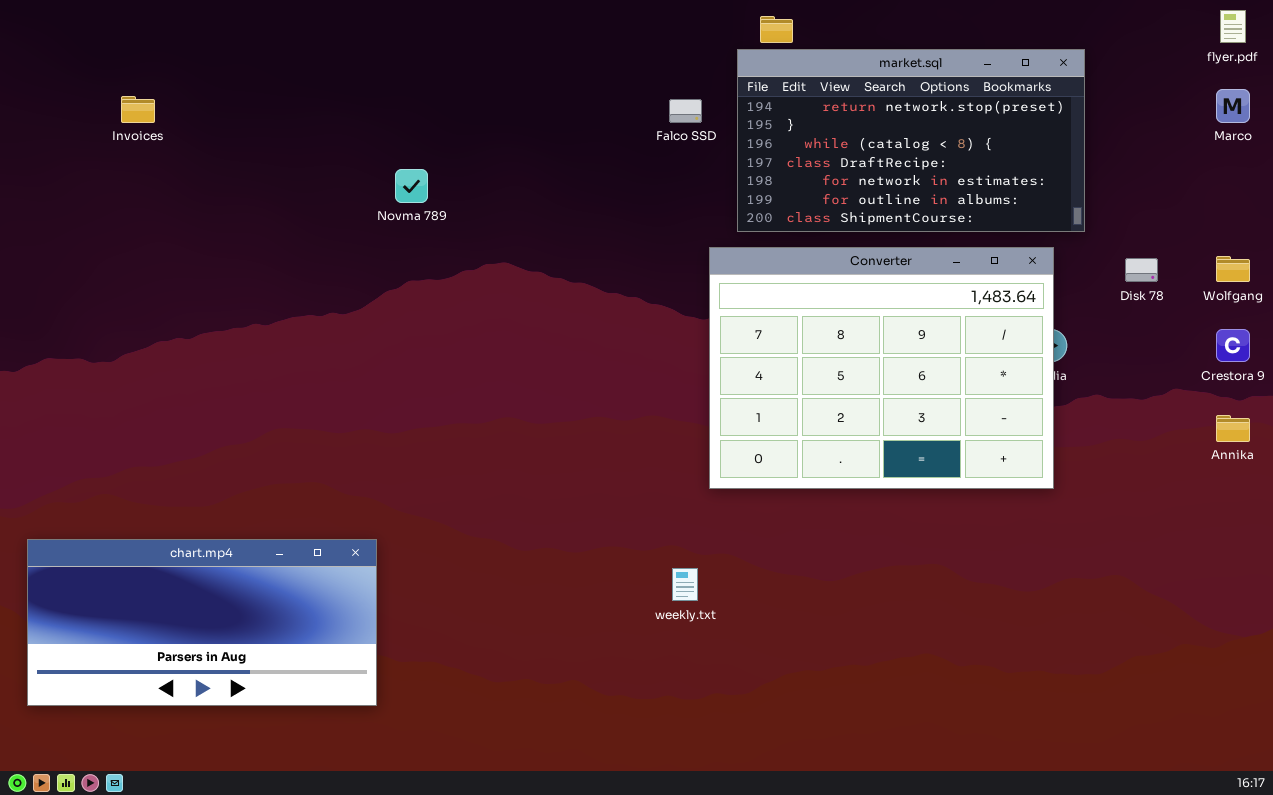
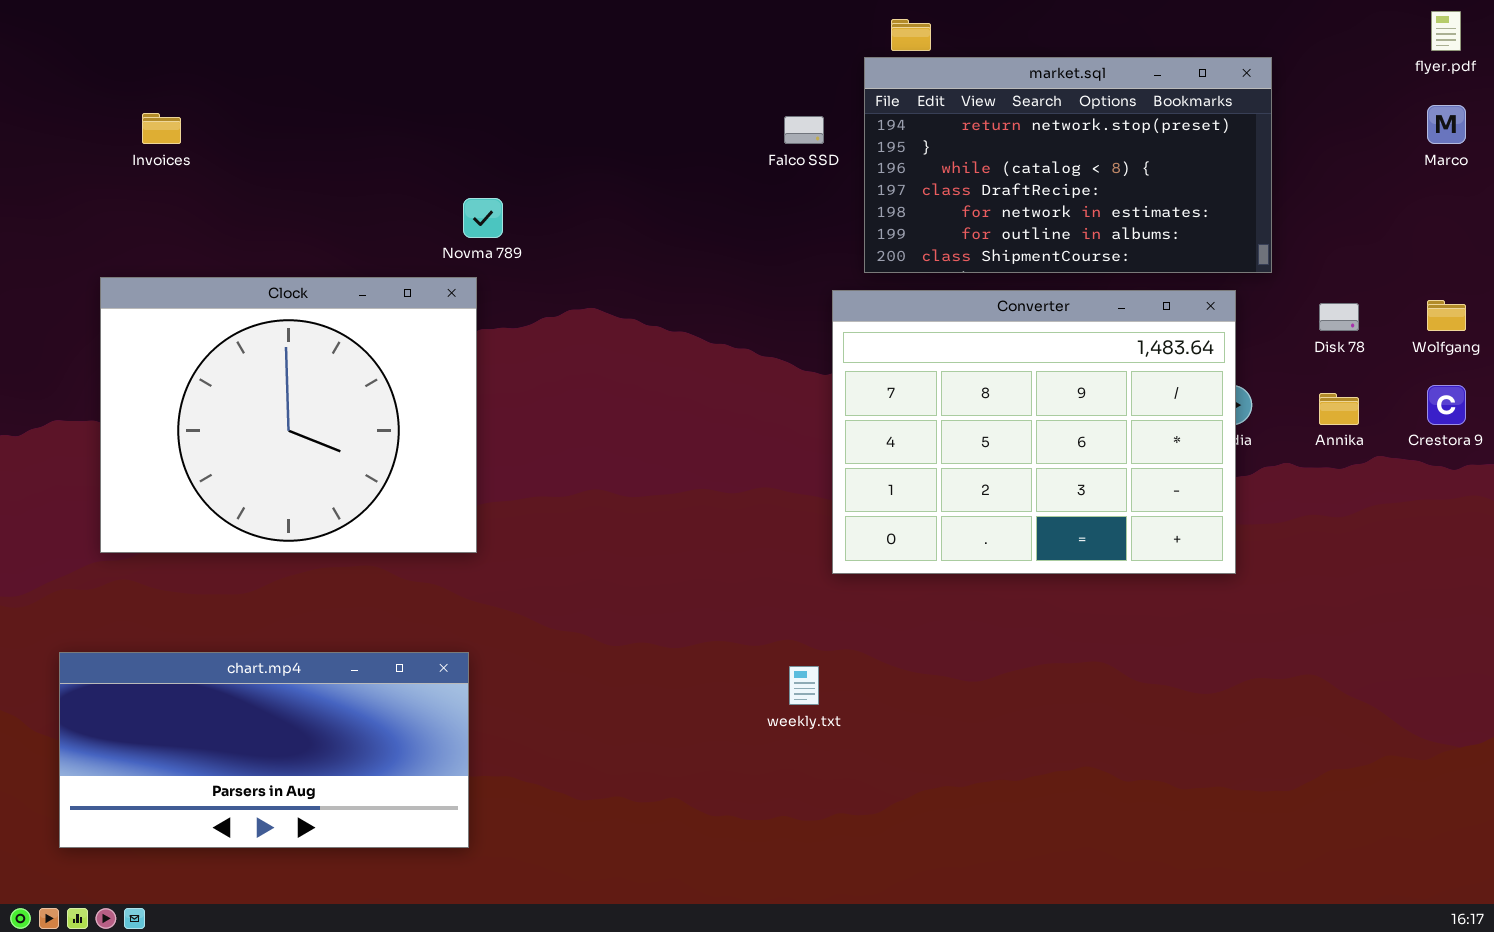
Clock: none -> [100,277,477,553], opened
Annika: [1216,415,1250,442] -> [1319,393,1359,425], moved
chart.mp4: [27,539,377,706] -> [59,652,469,848], moved

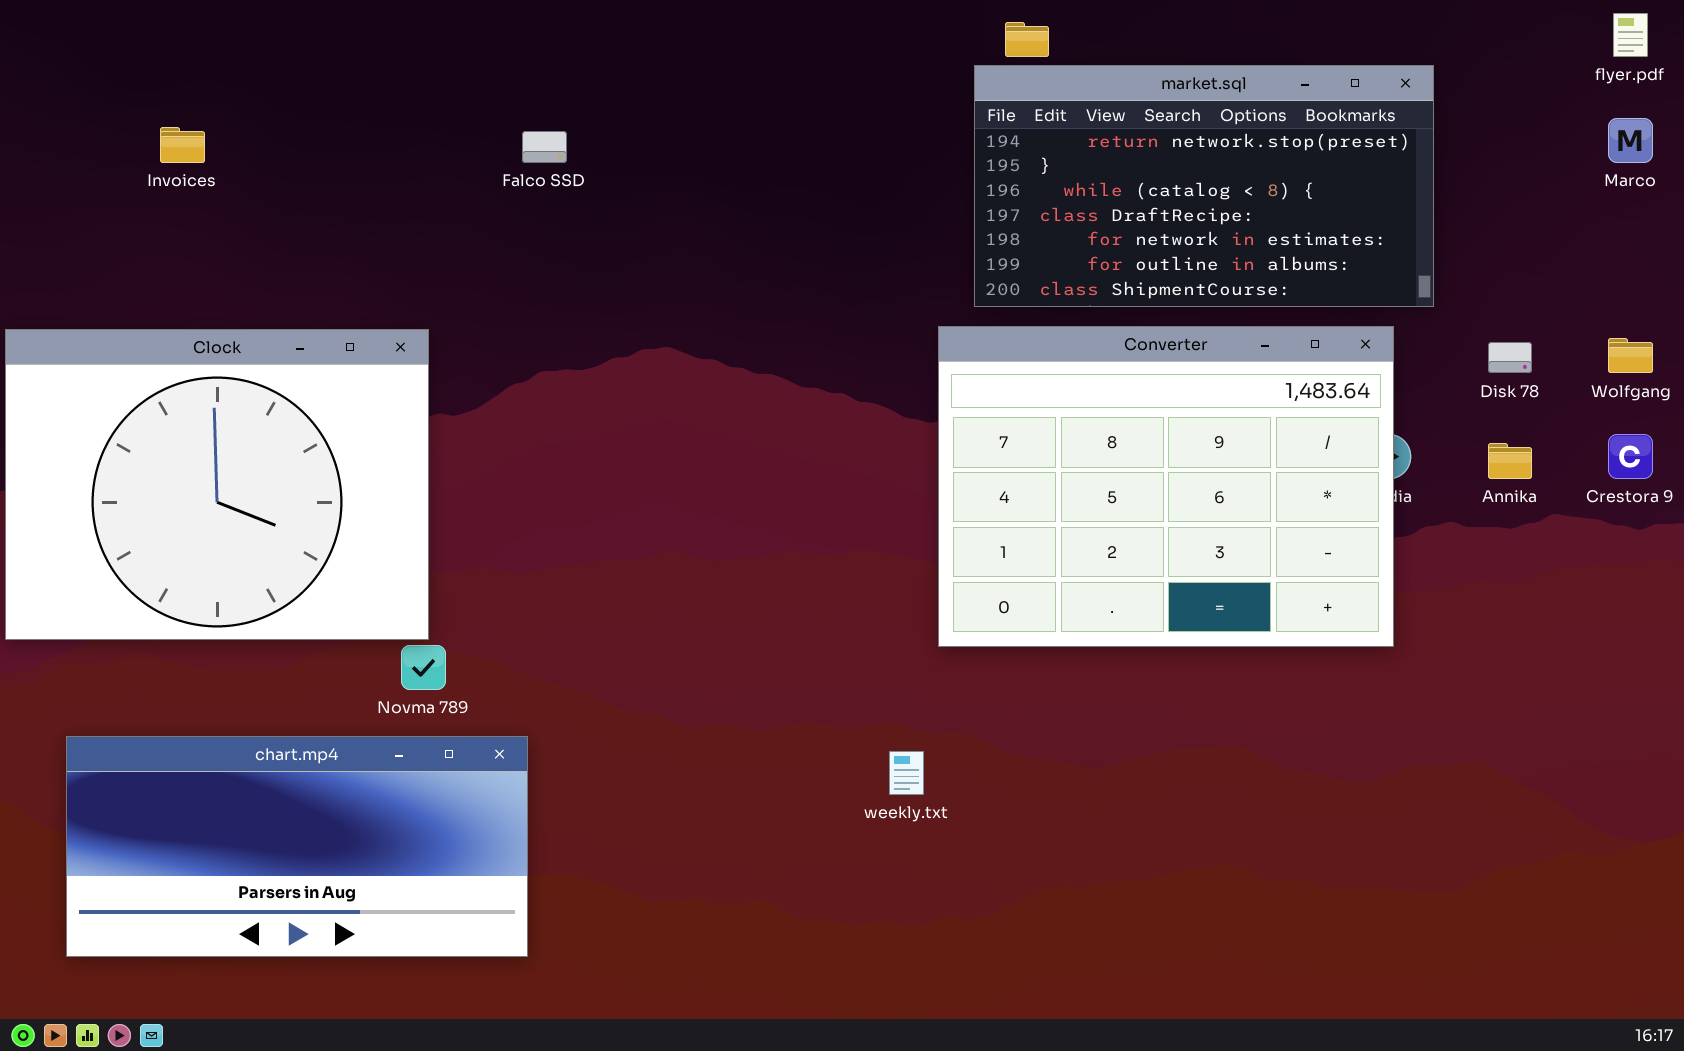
Falco SSD: [784,116,824,144] -> [522,131,567,163], moved
Novma 789: [463,198,503,238] -> [401,645,446,690], moved
Clock: [100,277,477,553] -> [5,329,429,640], moved

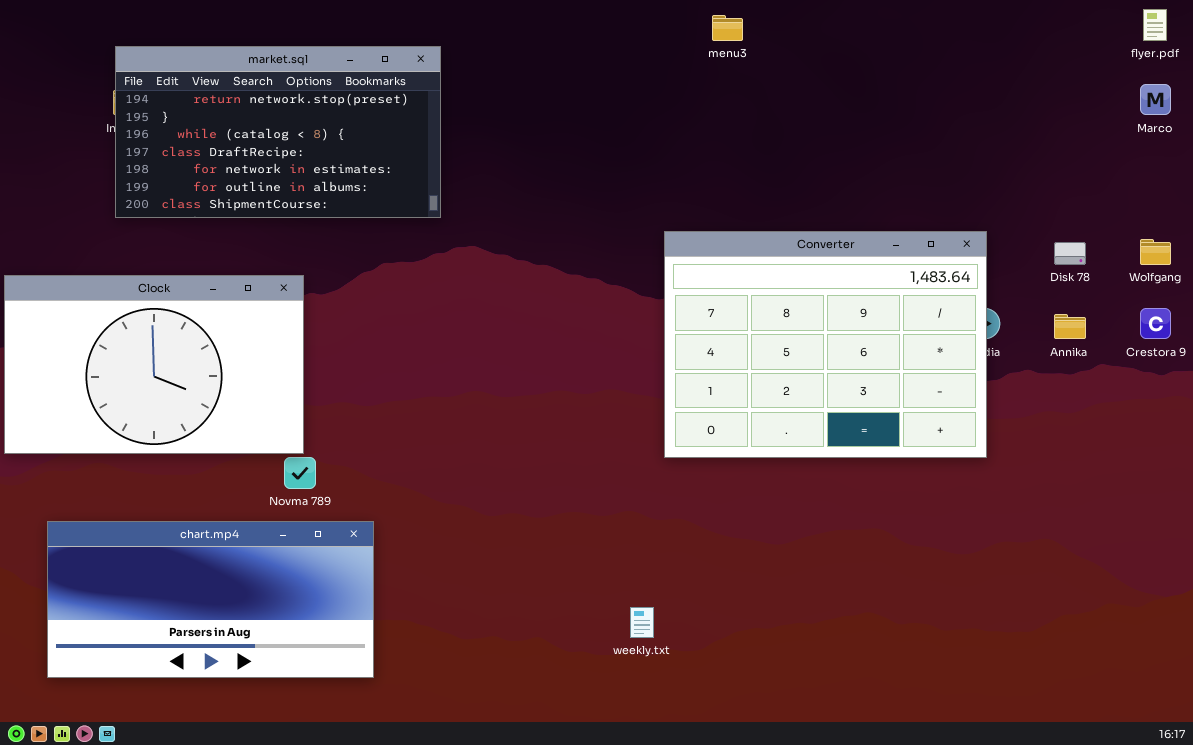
market.sql: [974,65,1434,307] -> [115,46,441,218], moved
Clock: [5,329,429,640] -> [4,275,304,454], resized
weekly.txt: [889,751,924,795] -> [630,607,654,638], moved

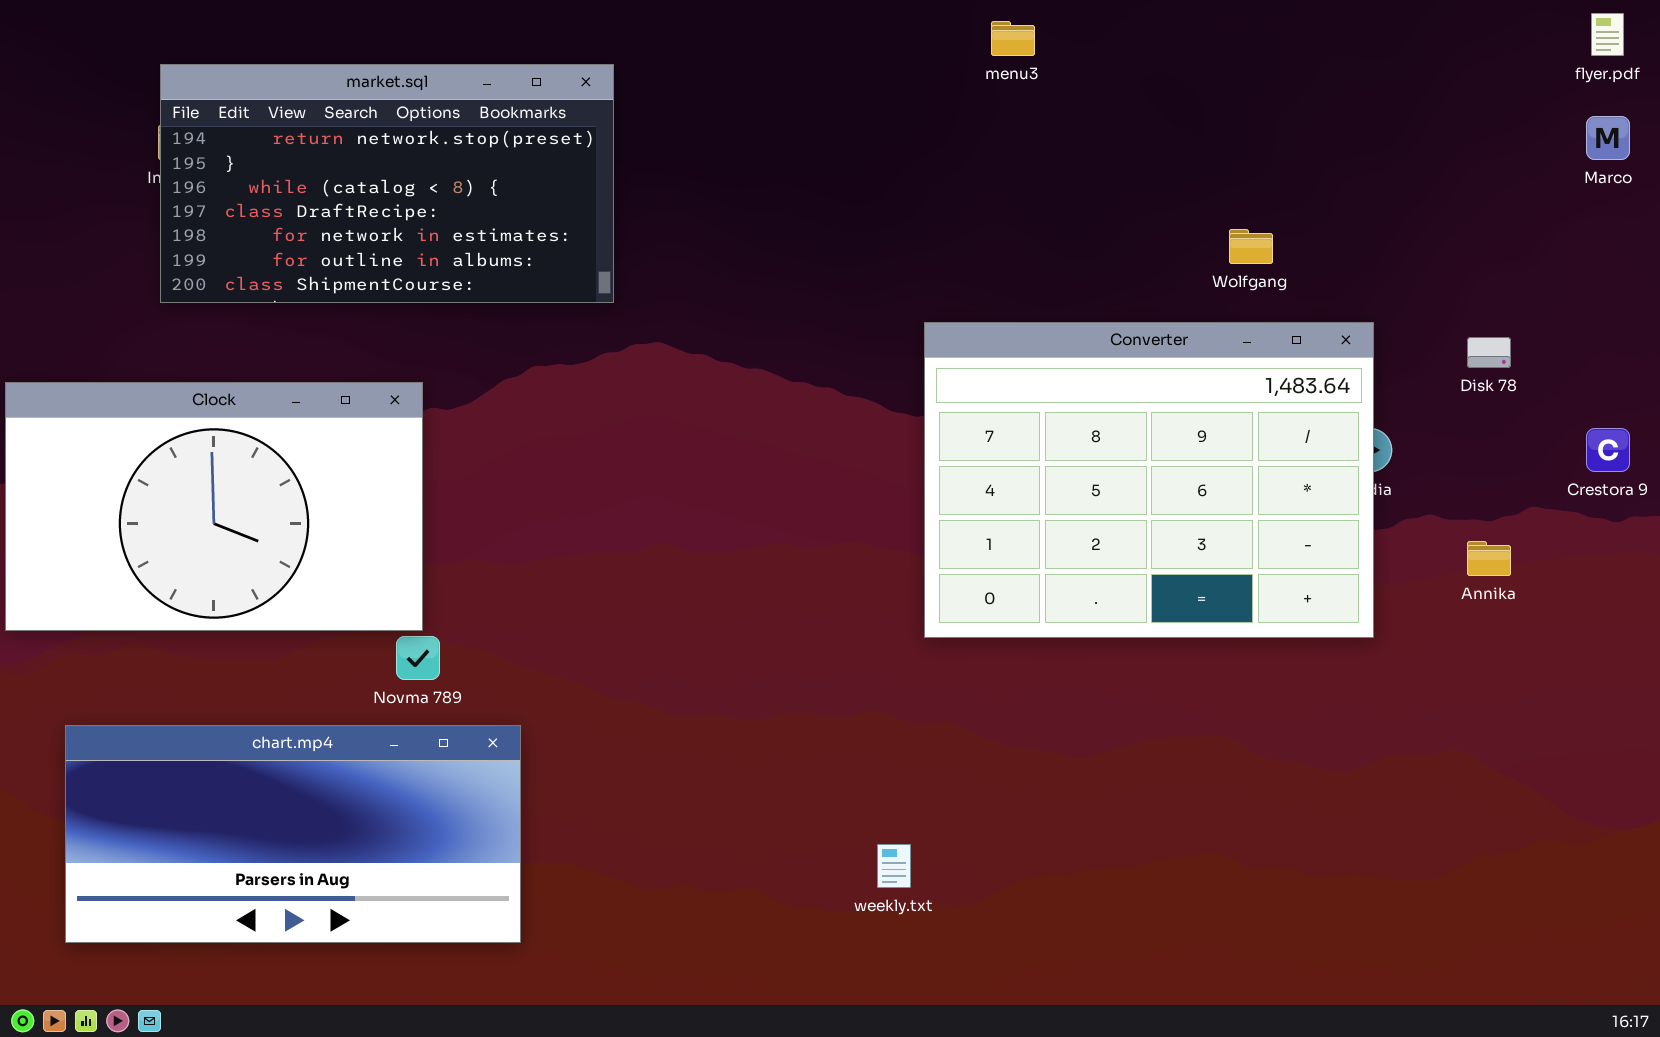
Wolfgang: [1140,239,1171,265] -> [1229,229,1273,264], moved
Annika: [1054,314,1086,339] -> [1467,541,1511,576], moved

